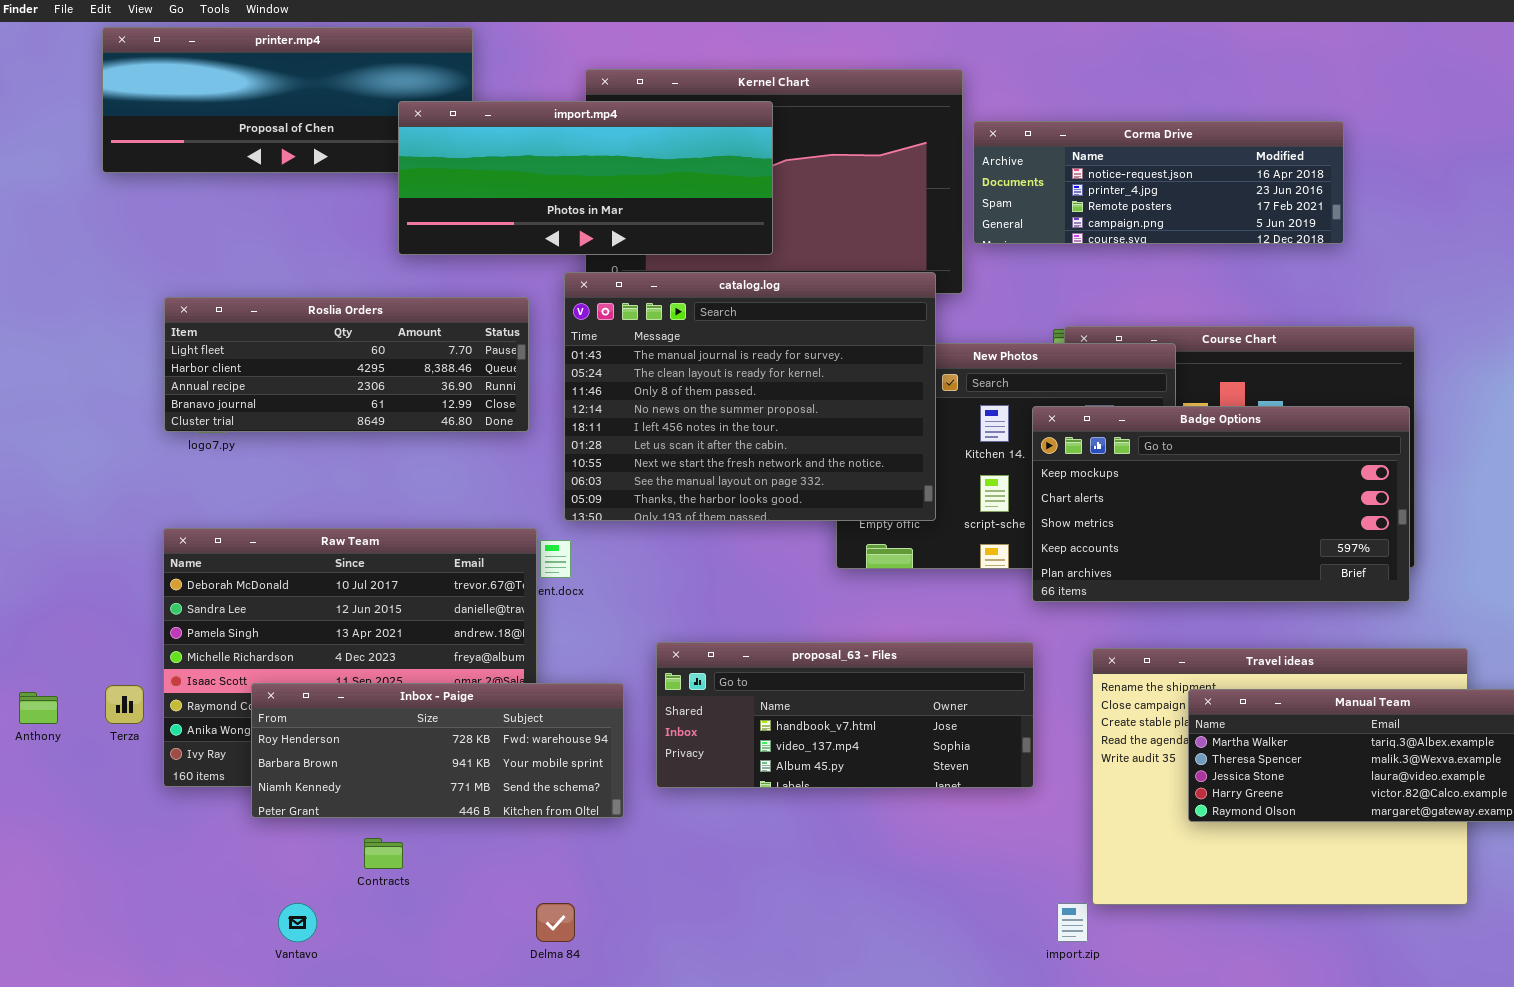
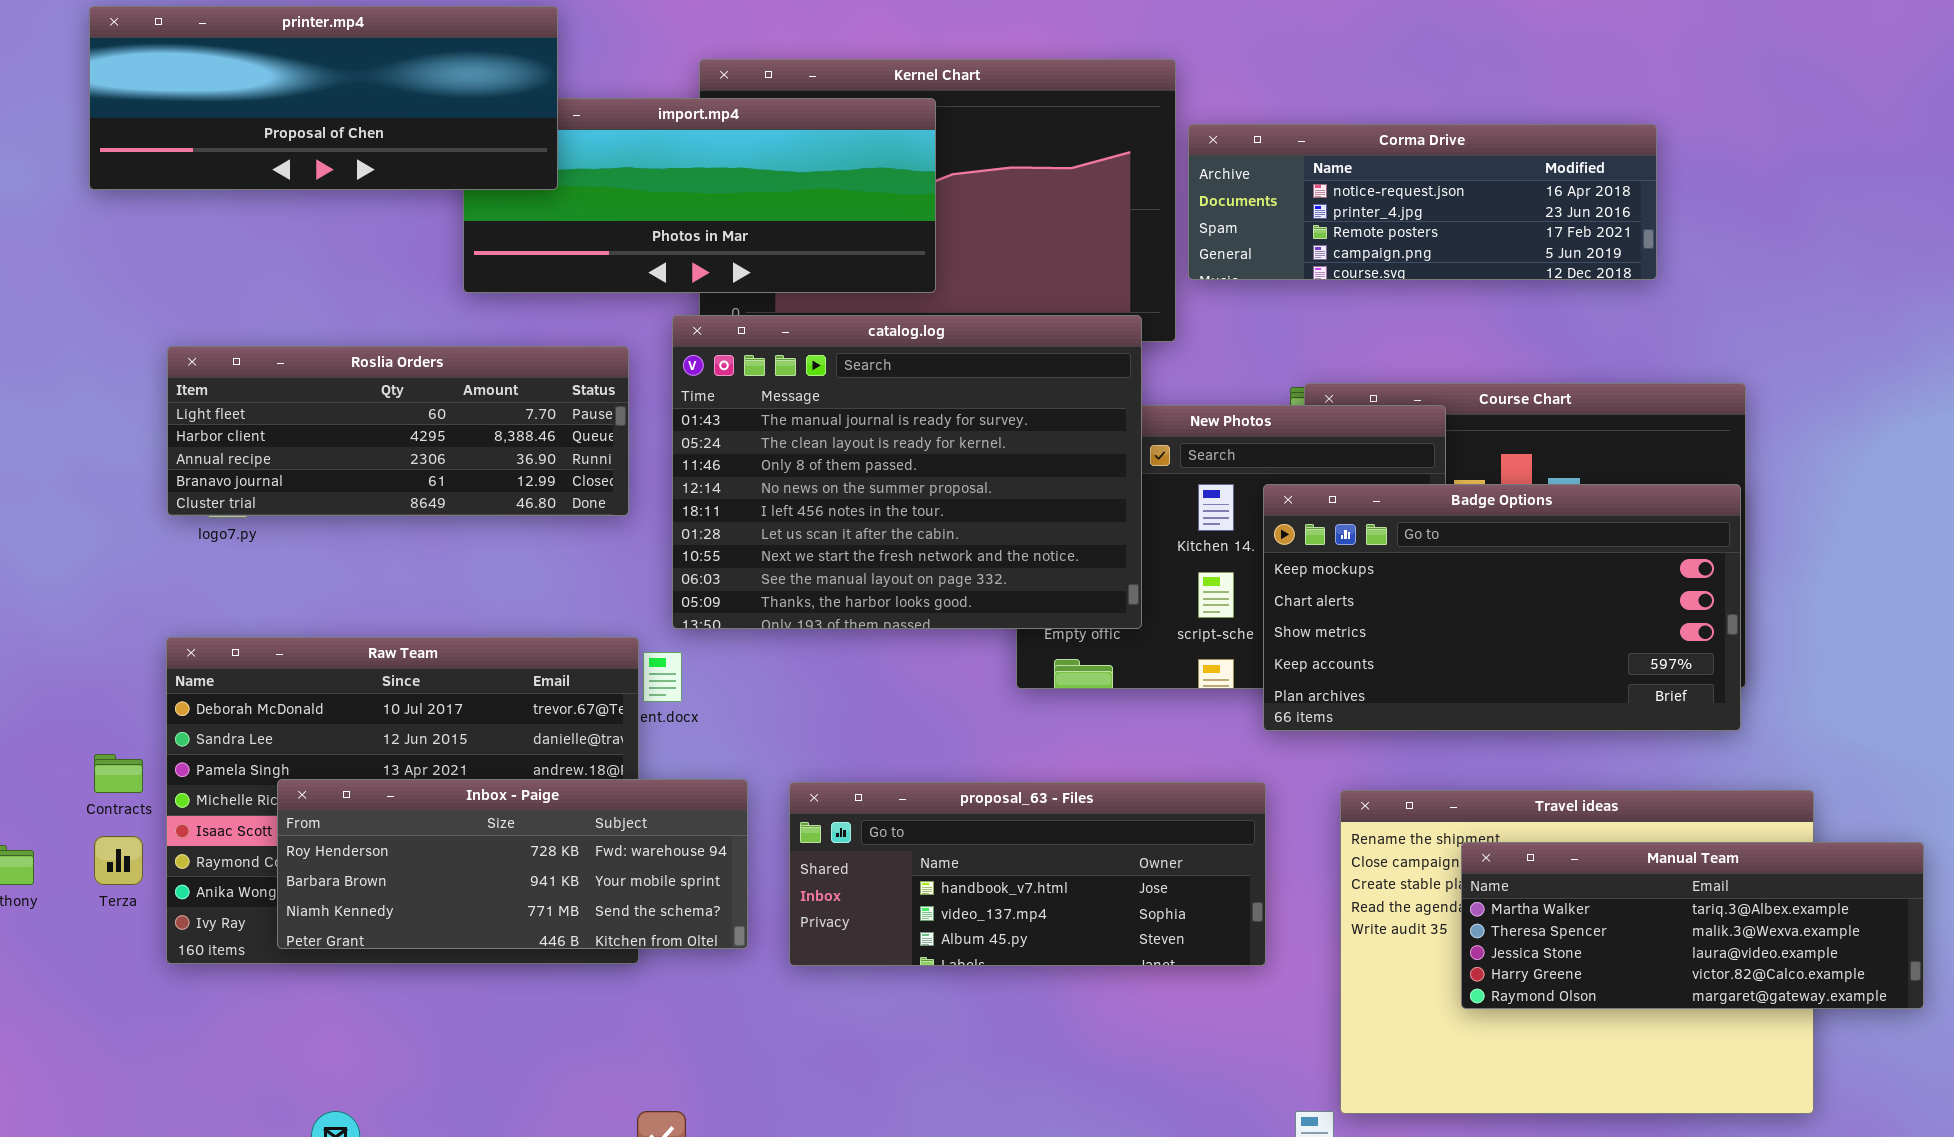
printer.mp4: [102,27,473,173] -> [89,6,558,190], raised
Inbox - Paige: [251,683,624,818] -> [277,779,748,949], moved
Contracts: [364,838,403,869] -> [94,754,143,793], moved

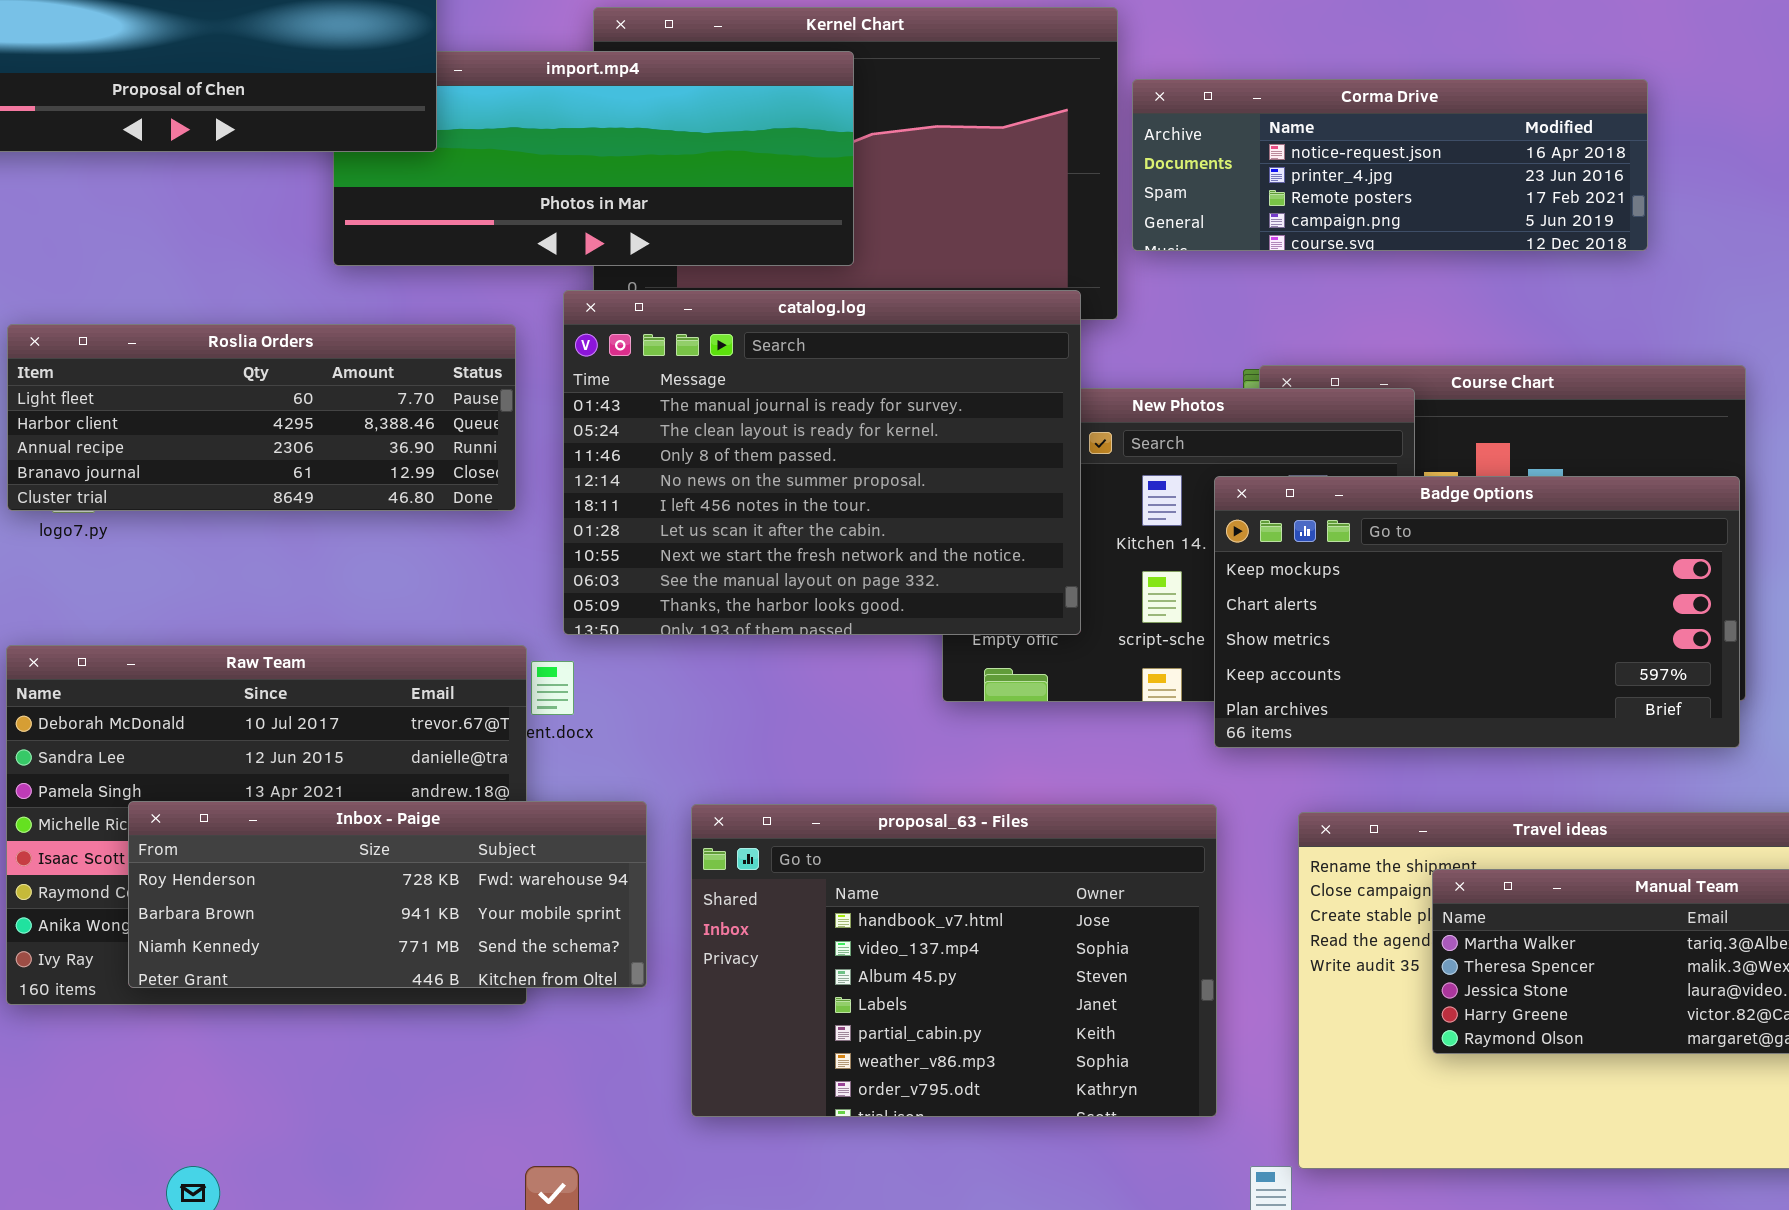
proposal_63 - Files: [789,782,1266,966] -> [691,804,1217,1117], resized

